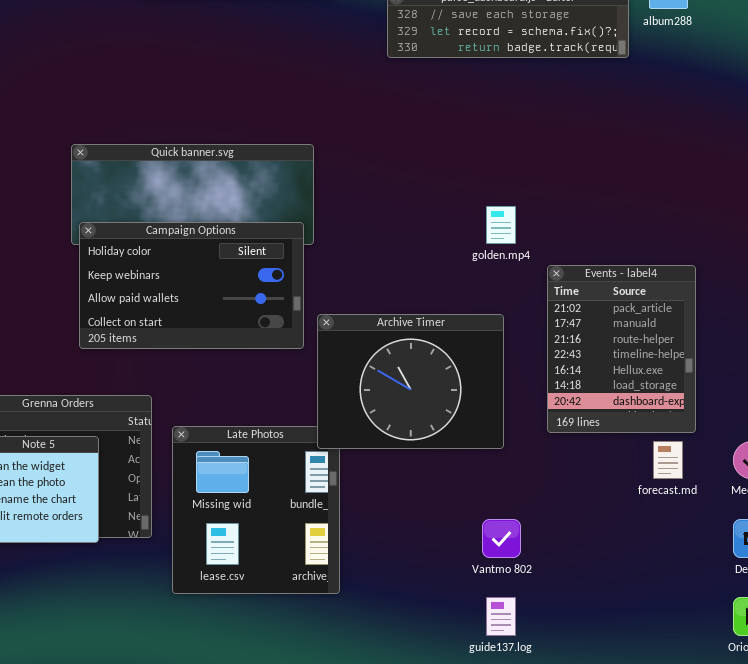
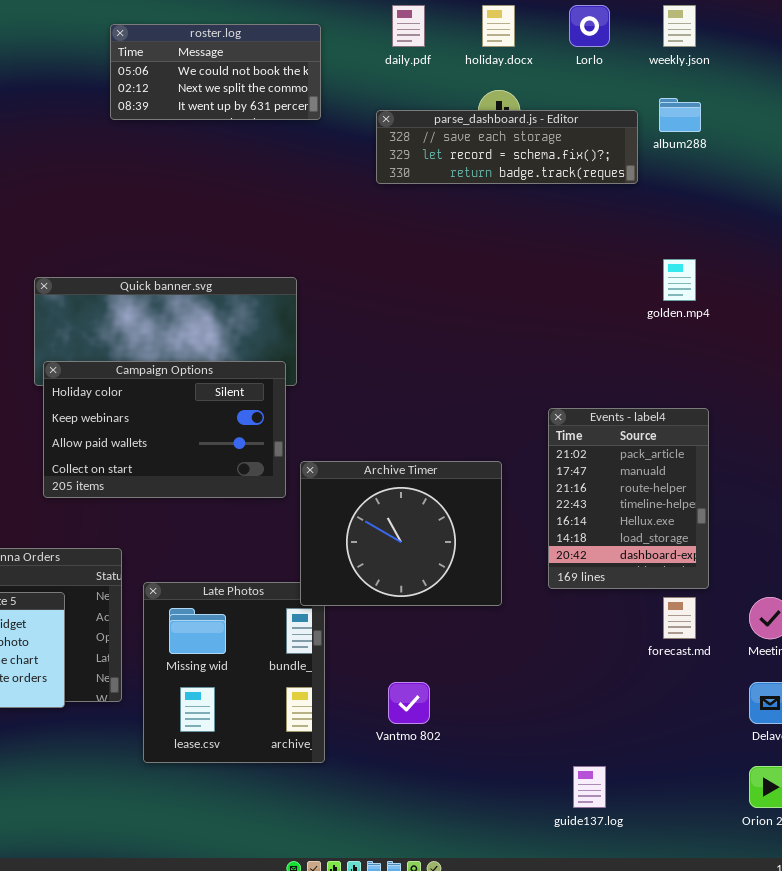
golden.mp4: [486,206,516,244] -> [663,259,696,301], moved
Vantmo 802: [482,519,521,558] -> [388,682,430,724], moved
guide137.log: [486,597,516,636] -> [573,766,606,808], moved

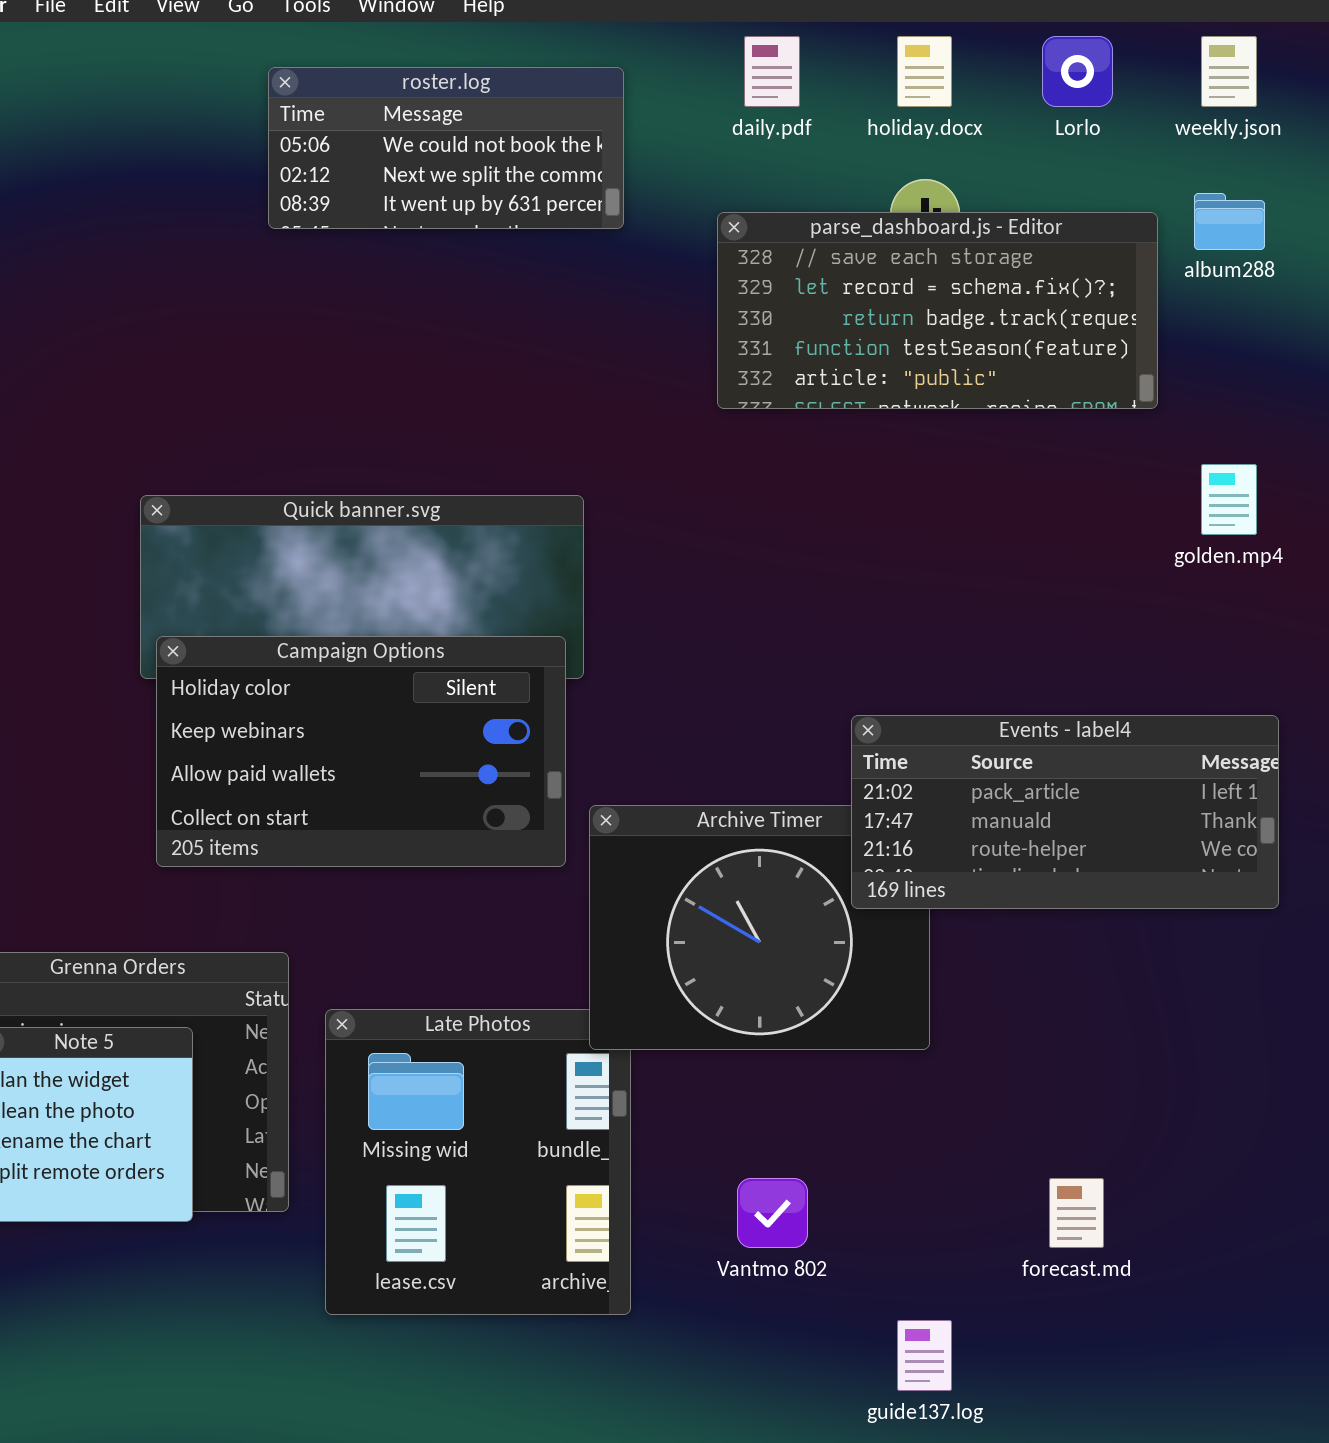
parse_dashboard.js - Editor: [376,110,638,184] -> [717,212,1158,409], resized
Events - label4: [548,408,709,589] -> [851,715,1279,909], resized
forecast.md: [663,597,696,639] -> [1049,1178,1104,1248], moved
guide137.log: [573,766,606,808] -> [897,1320,952,1391], moved

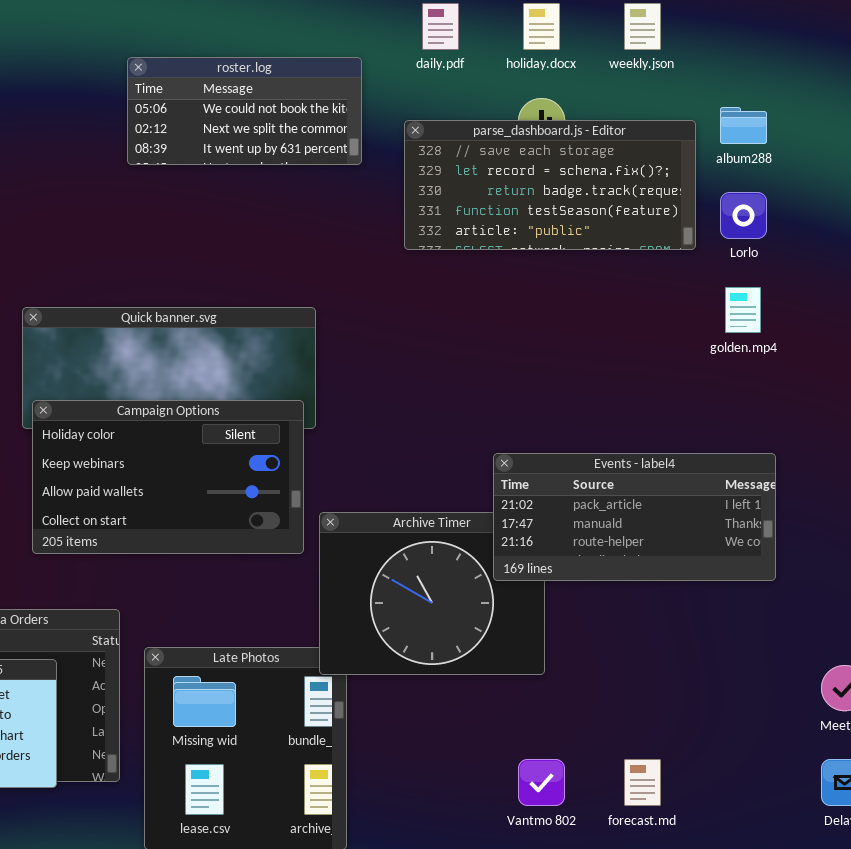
Lorlo: [1042,36,1113,107] -> [720,192,767,239], moved
weekly.json: [1201,36,1257,107] -> [624,3,661,50], moved
roster.log: [268,67,624,229] -> [127,57,362,165], moved
Vantmo 802: [737,1178,808,1248] -> [518,759,565,806], moved

